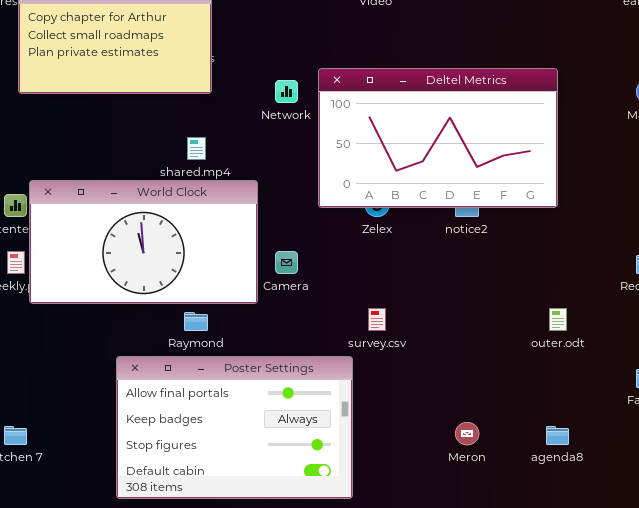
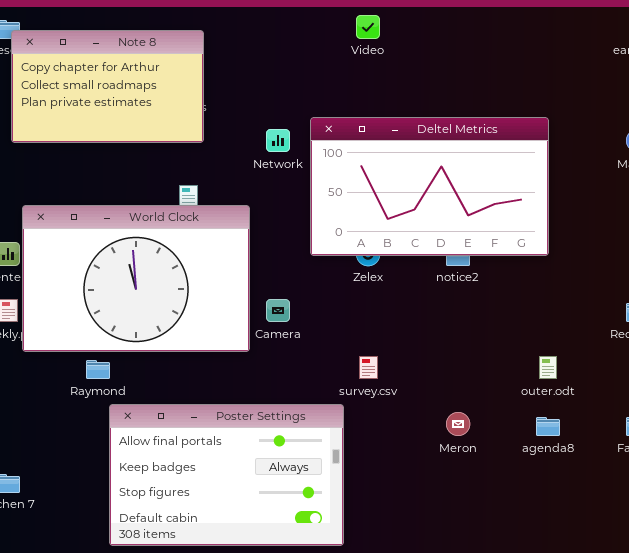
World Clock: [29,180,258,304] -> [22,205,250,352], resized
Raymond: [184,312,208,331] -> [86,360,110,379], moved
Meron: [455,422,479,445] -> [446,412,470,436], moved
agenda8: [546,426,569,445] -> [536,417,560,436], moved

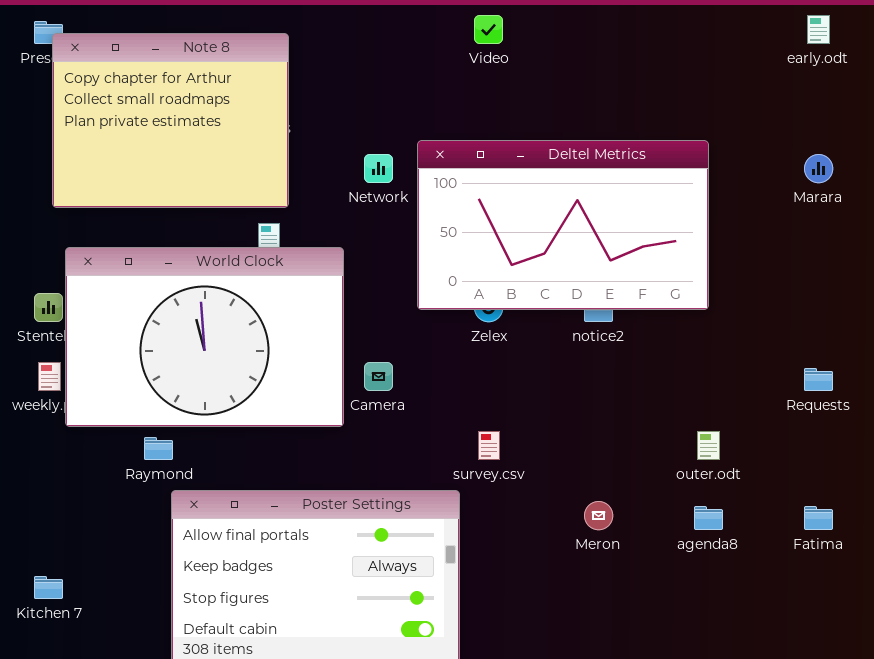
Note 8: [11,30,204,143] -> [52,33,289,208], resized

